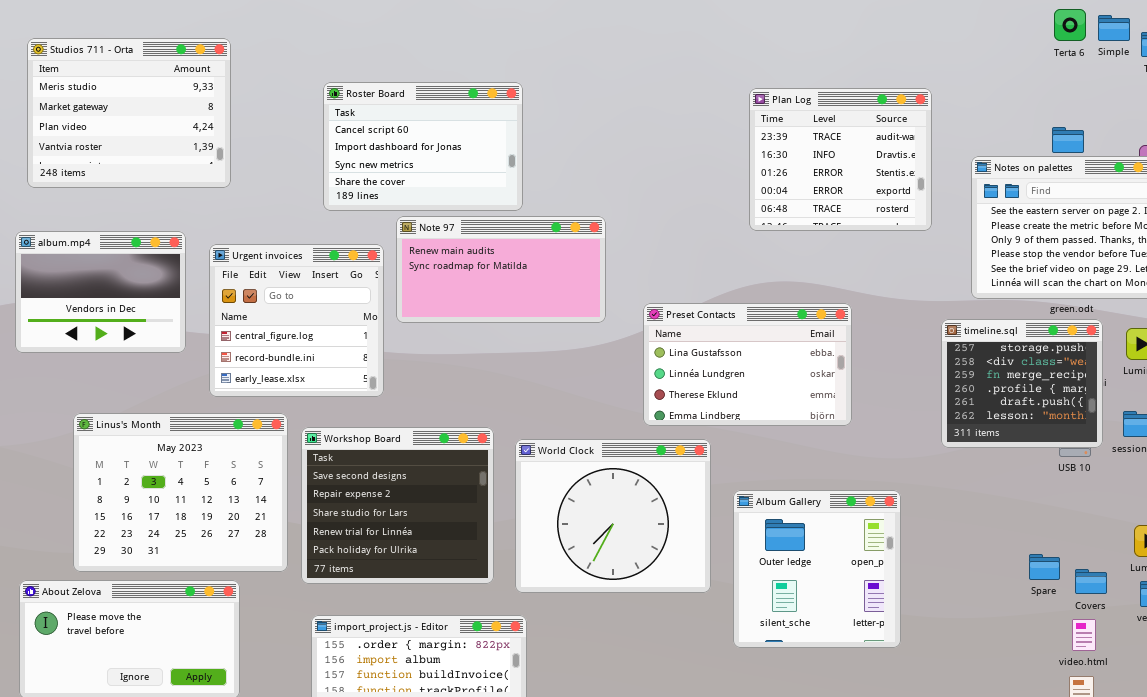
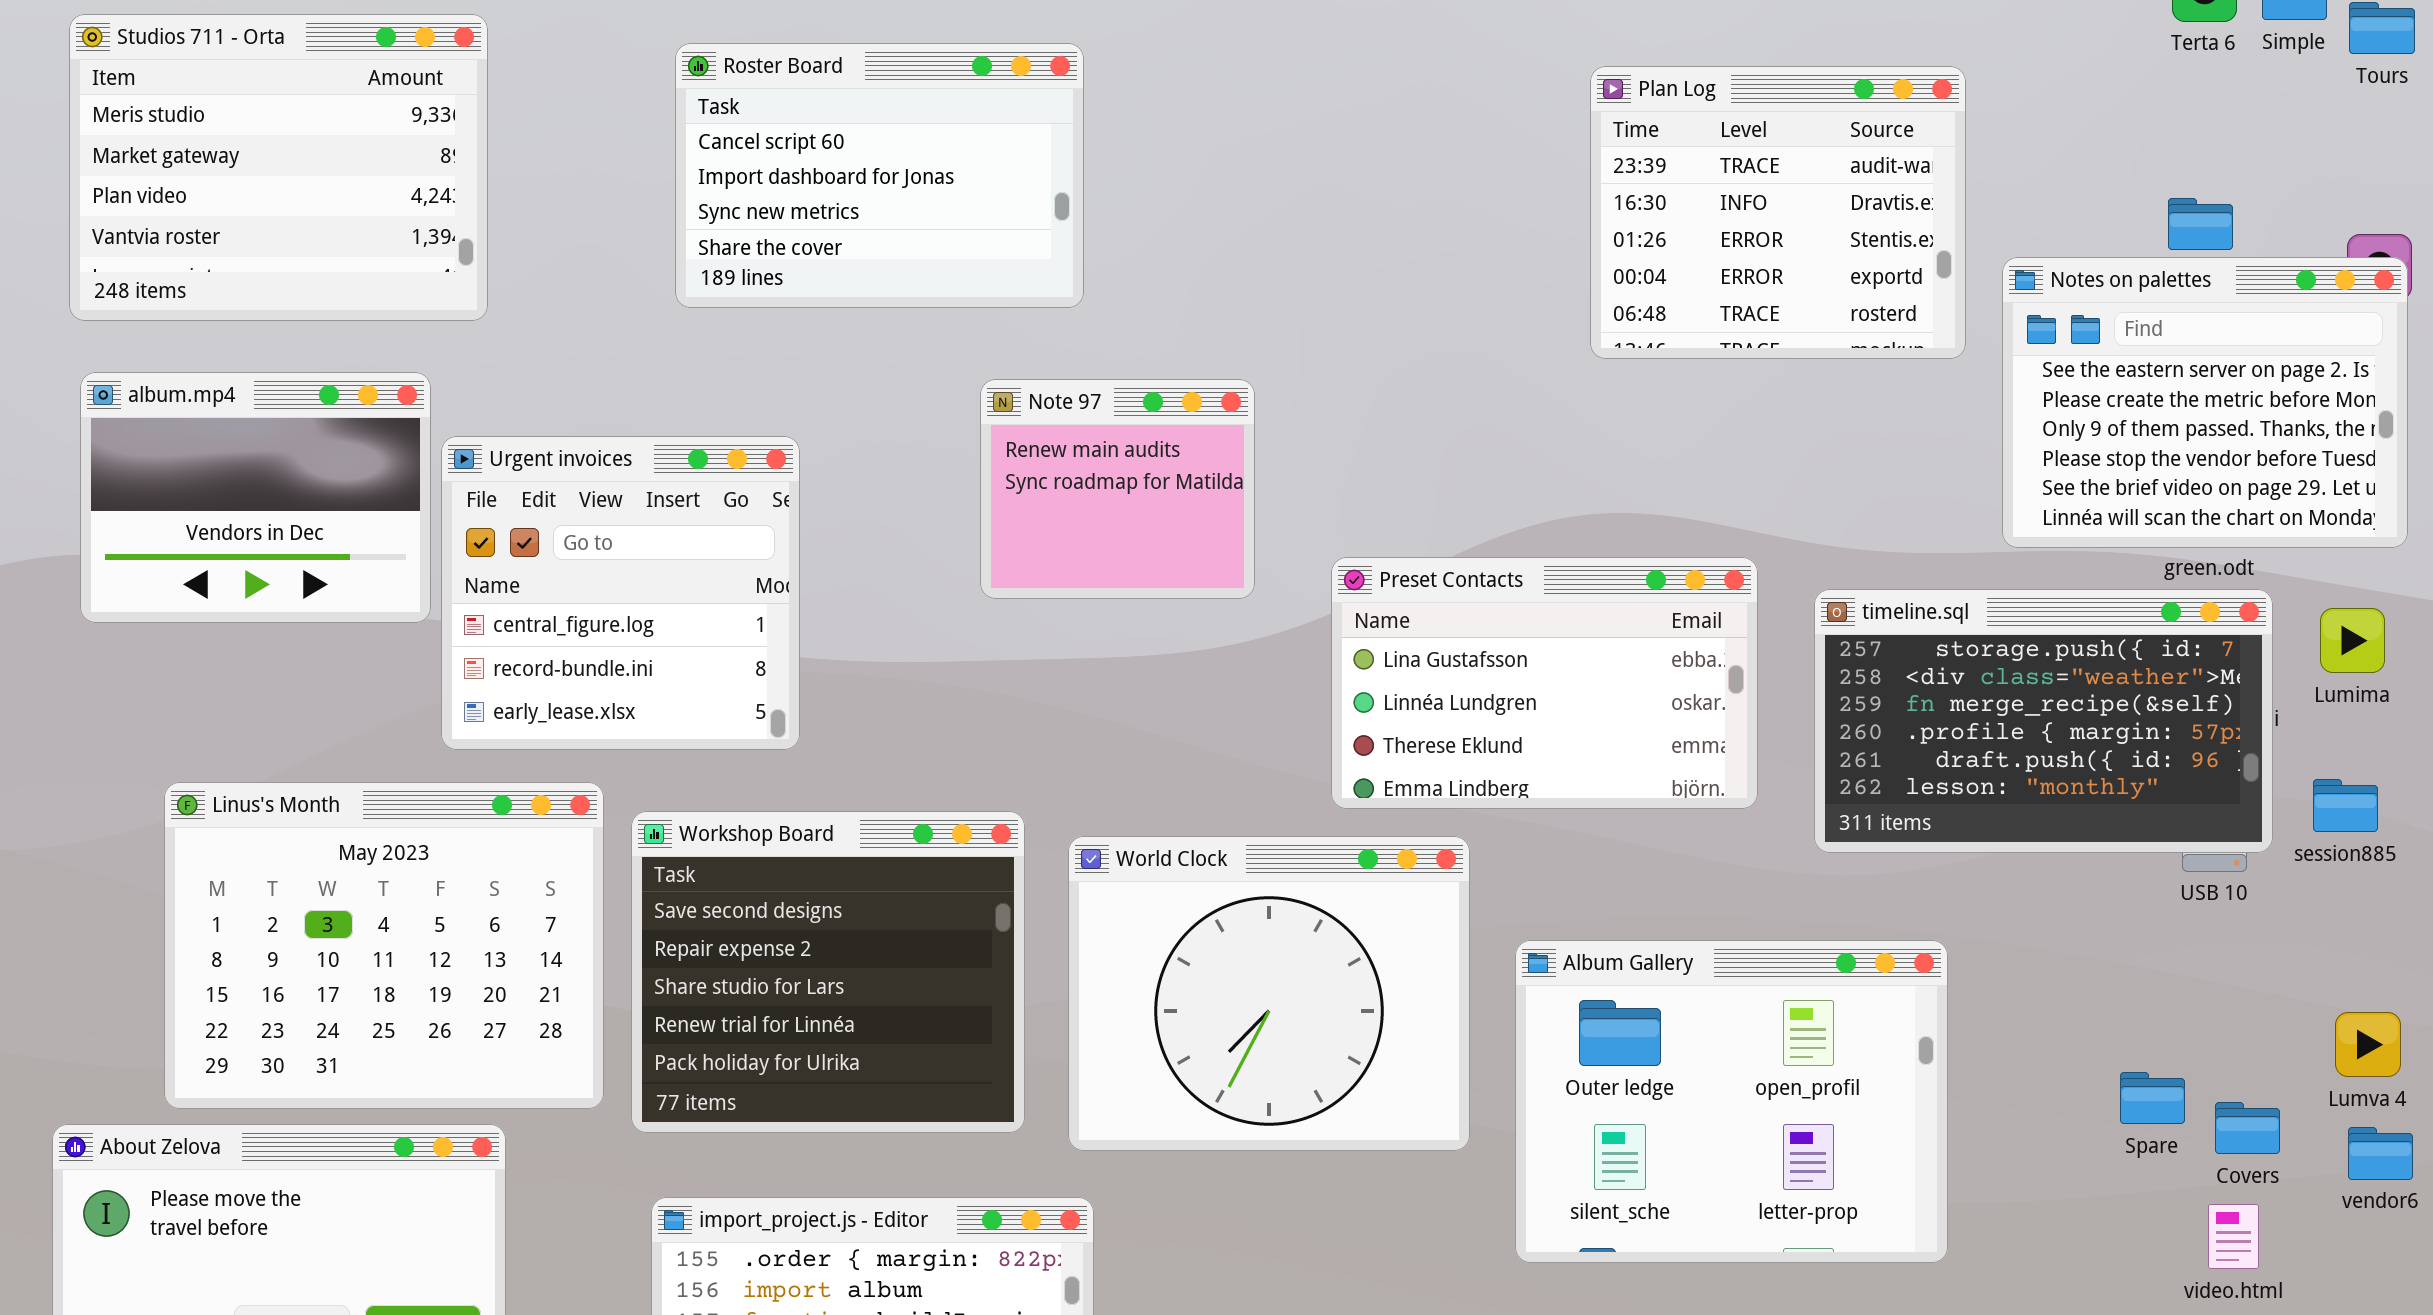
Roster Board: [323,82,523,211] -> [675,43,1084,308], moved
Plan Log: [749,88,932,231] -> [1590,66,1966,359], moved
Note 97: [396,216,606,323] -> [980,379,1255,599], resized
album.mp4: [15,231,186,353] -> [80,372,431,623], moved
timeline.sql: [941,319,1103,448] -> [1814,589,2273,853], resized
Album Gallery: [733,490,901,648] -> [1515,940,1948,1263], resized

